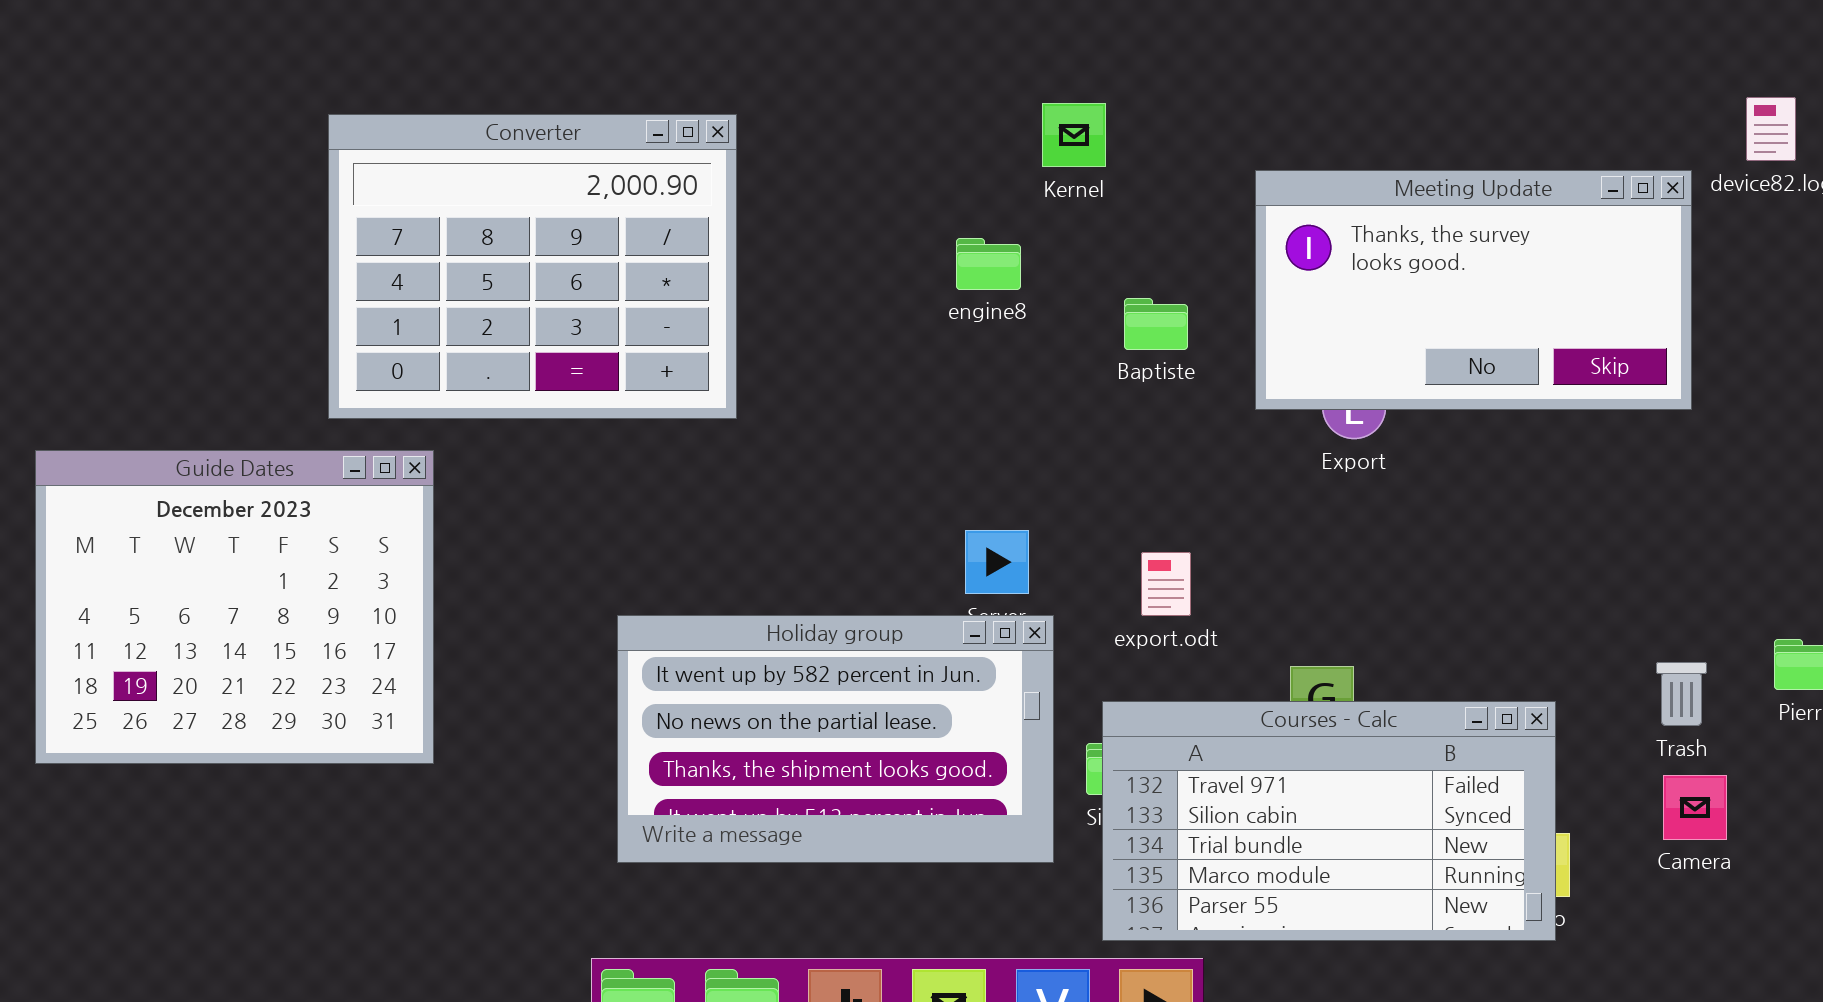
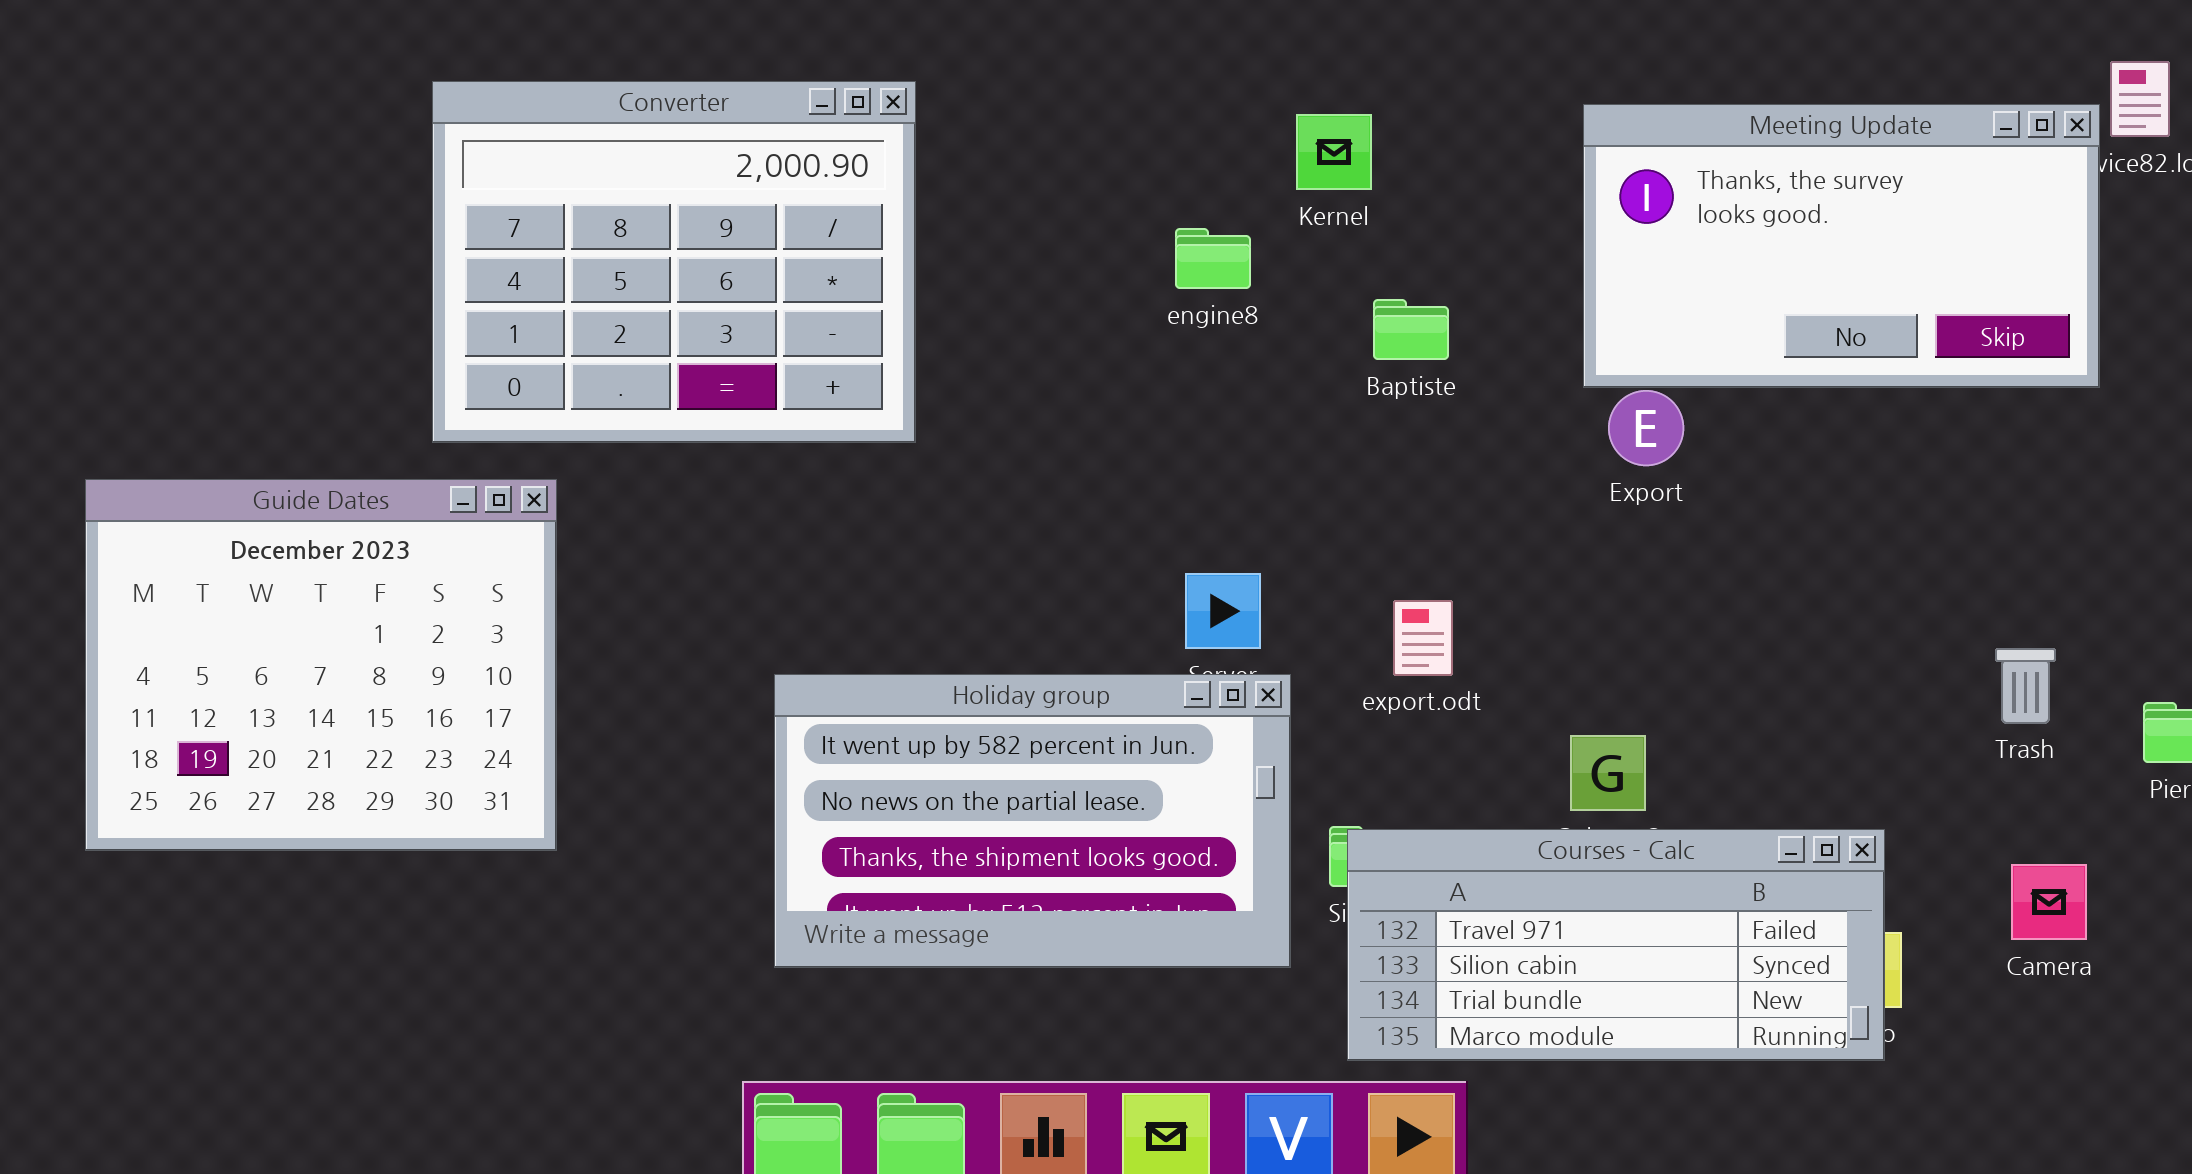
Kernel: [1042,103,1106,167] -> [1296,114,1372,190], moved
Meeting Update: [1255,170,1692,410] -> [1583,104,2100,388], moved
Trash: [1656,662,1707,726] -> [1995,648,2056,724], moved
Courses - Calc: [1102,701,1556,941] -> [1347,829,1885,1061], resized

